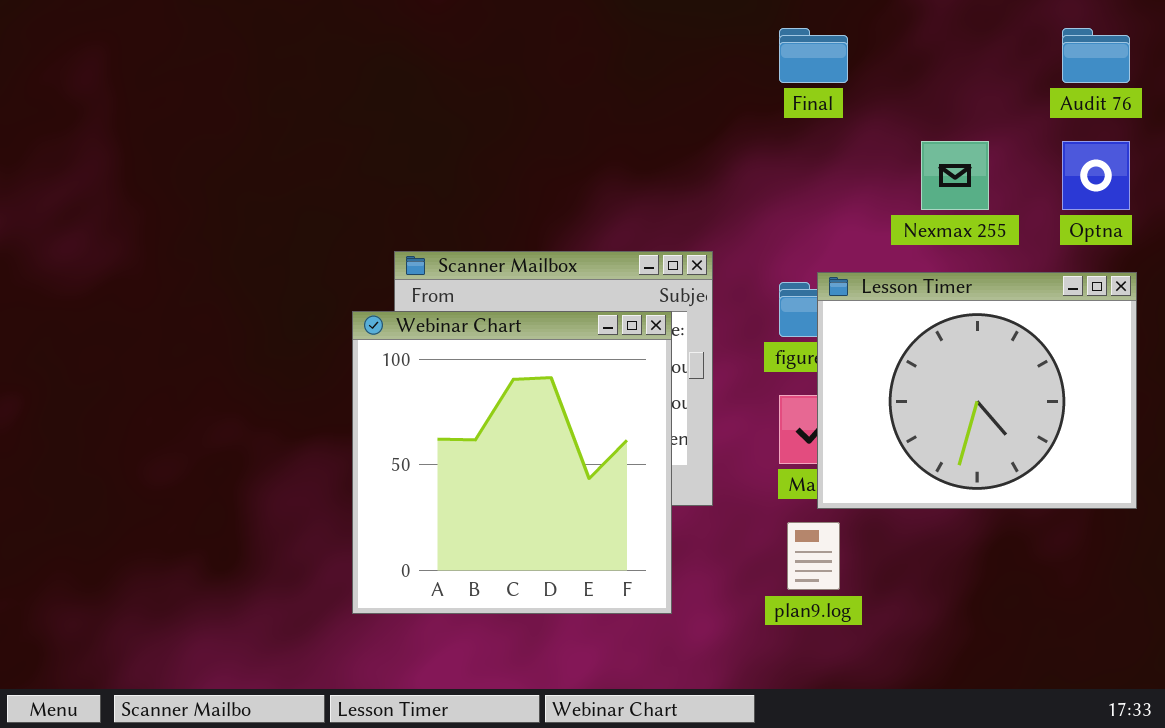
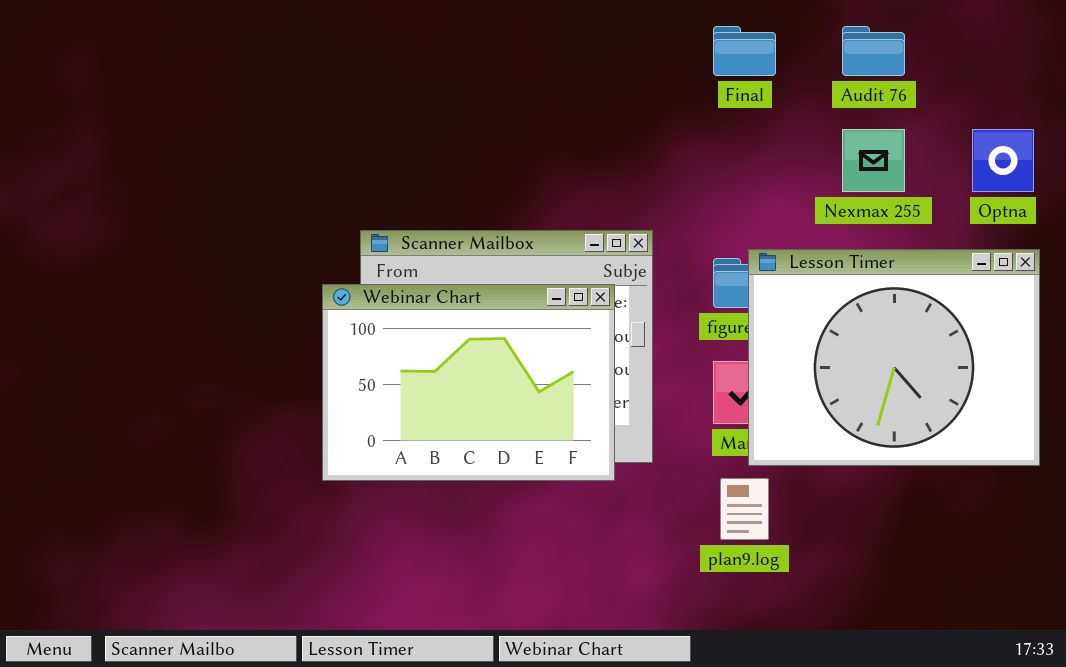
Audit 76: [1062,28,1130,83] -> [842,26,905,76], moved
Webinar Chart: [352,311,672,614] -> [322,284,615,481], resized

